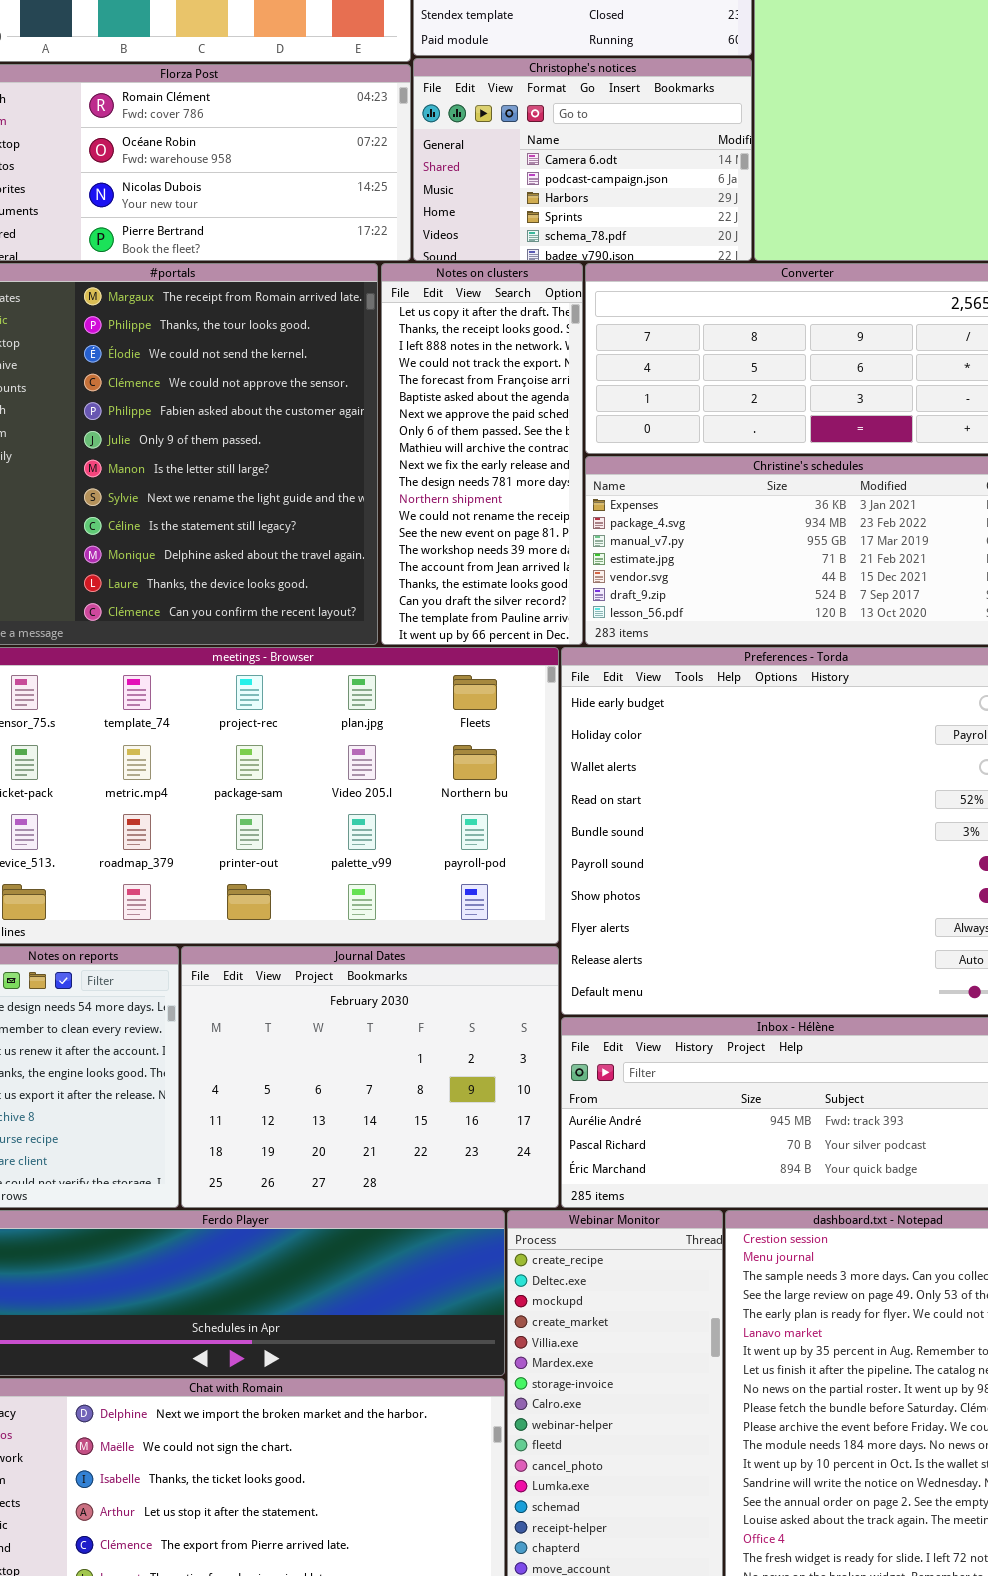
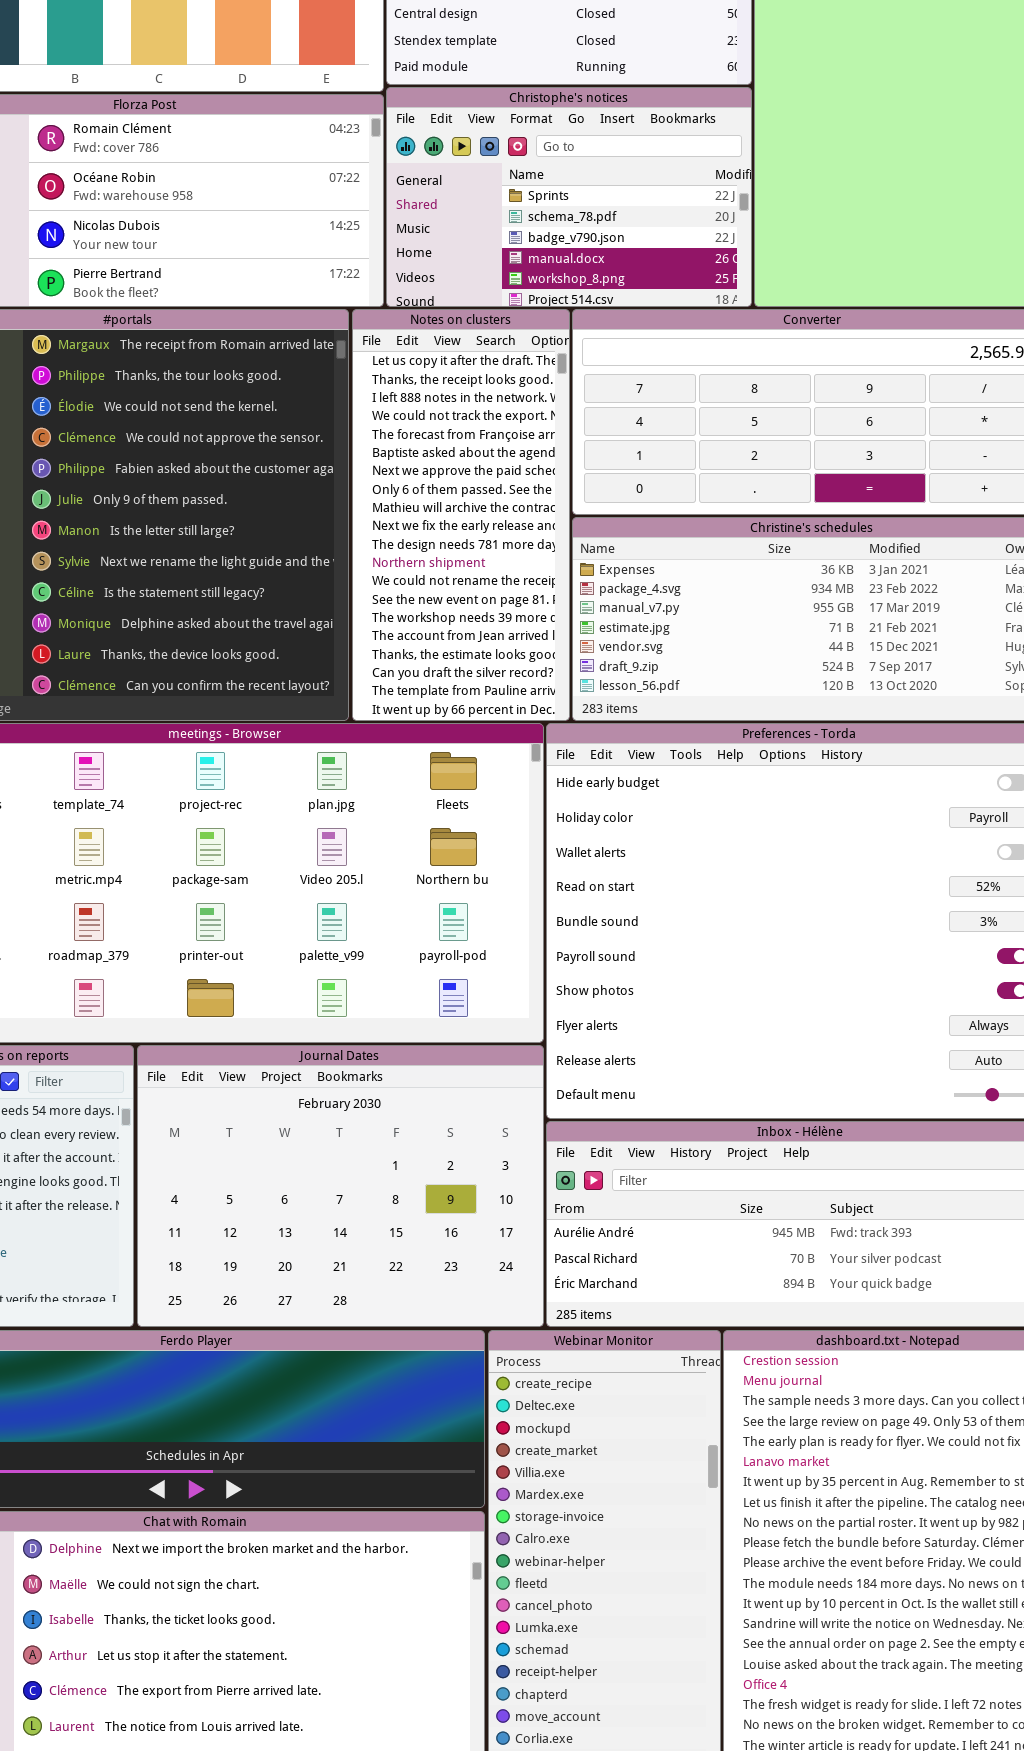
Christophe's notices: [413,58,752,261] -> [386,87,752,307], scrolled down 3 rows

